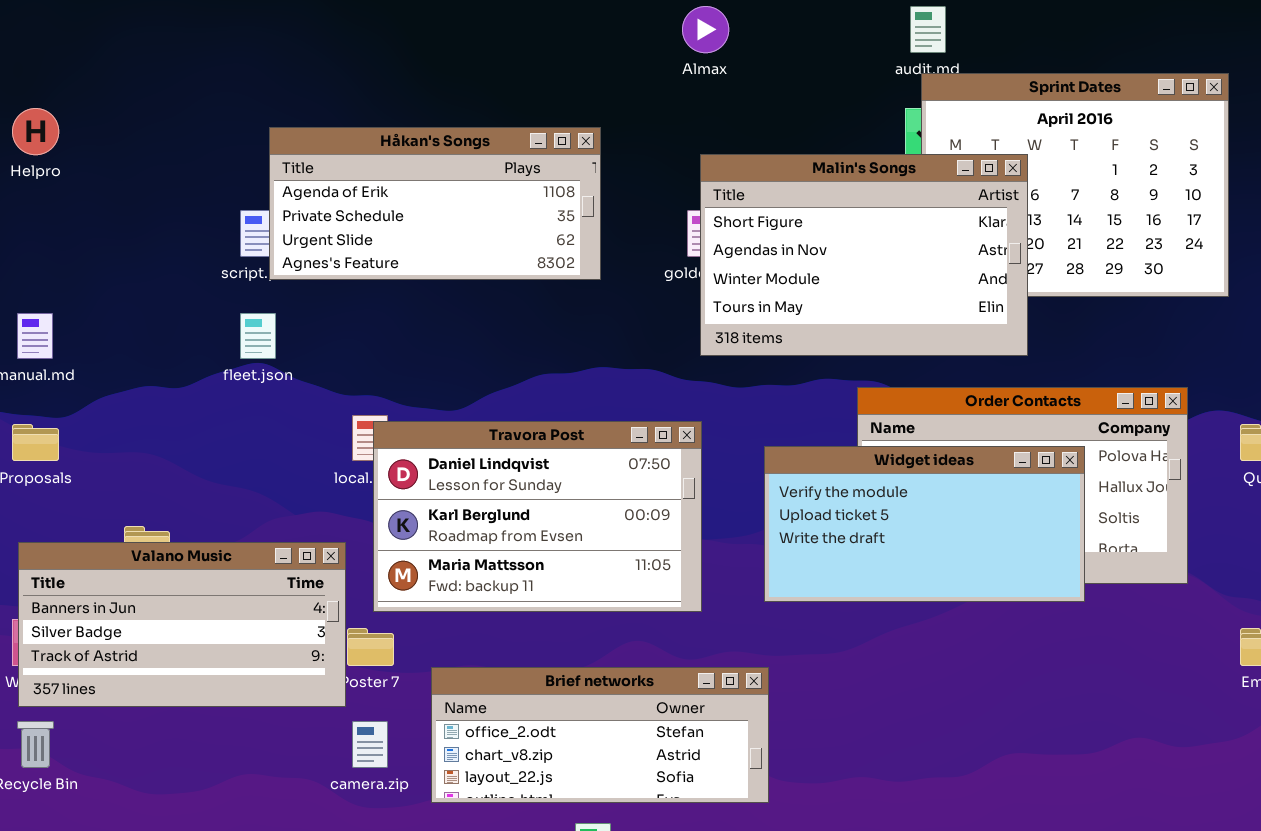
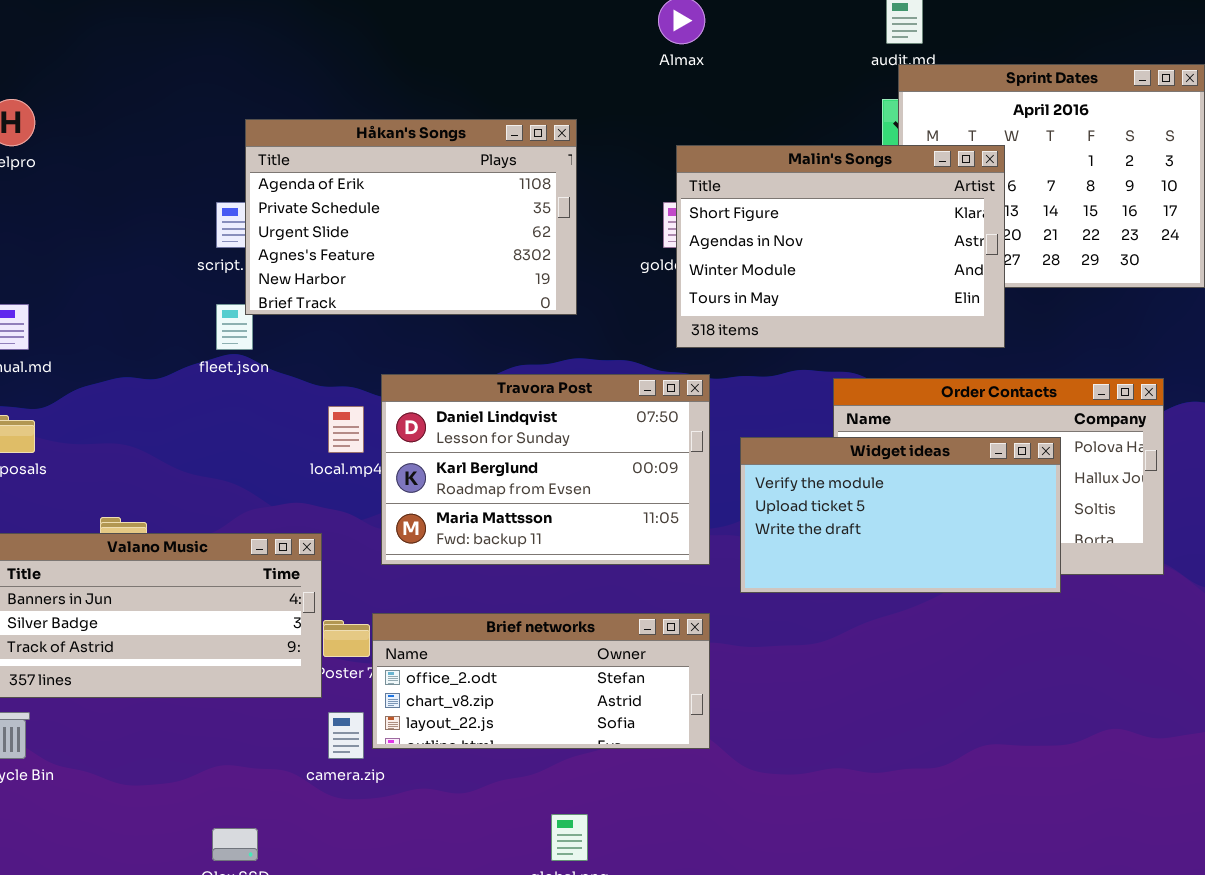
Håkan's Songs: [269,127,601,280] -> [245,119,577,315], resized
Travora Post: [373,421,702,612] -> [381,374,710,565], moved
Brief networks: [431,667,769,803] -> [372,613,710,749], moved

